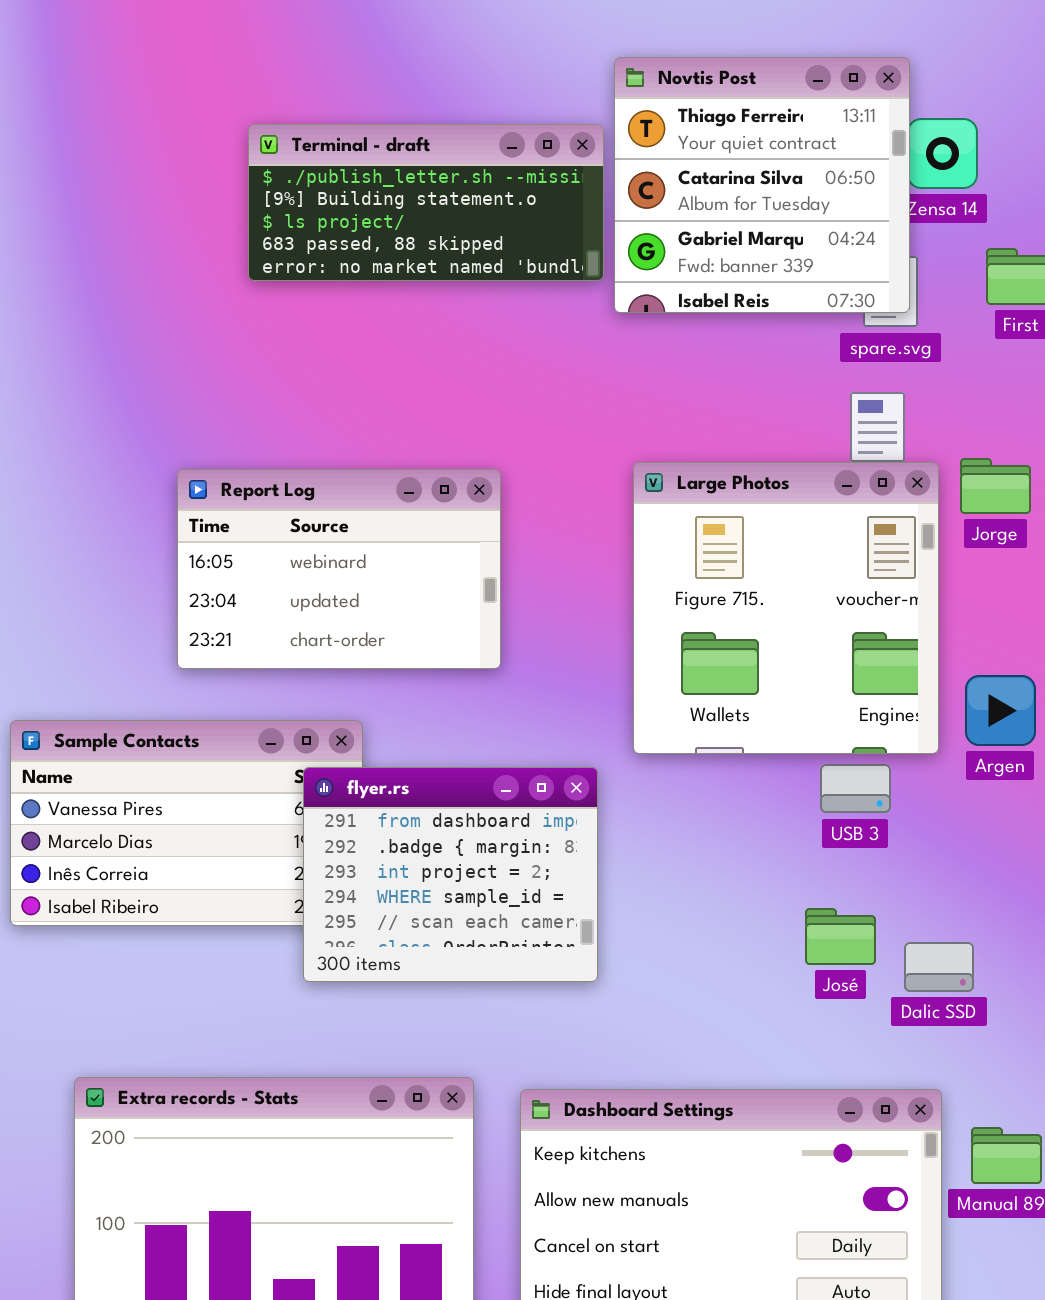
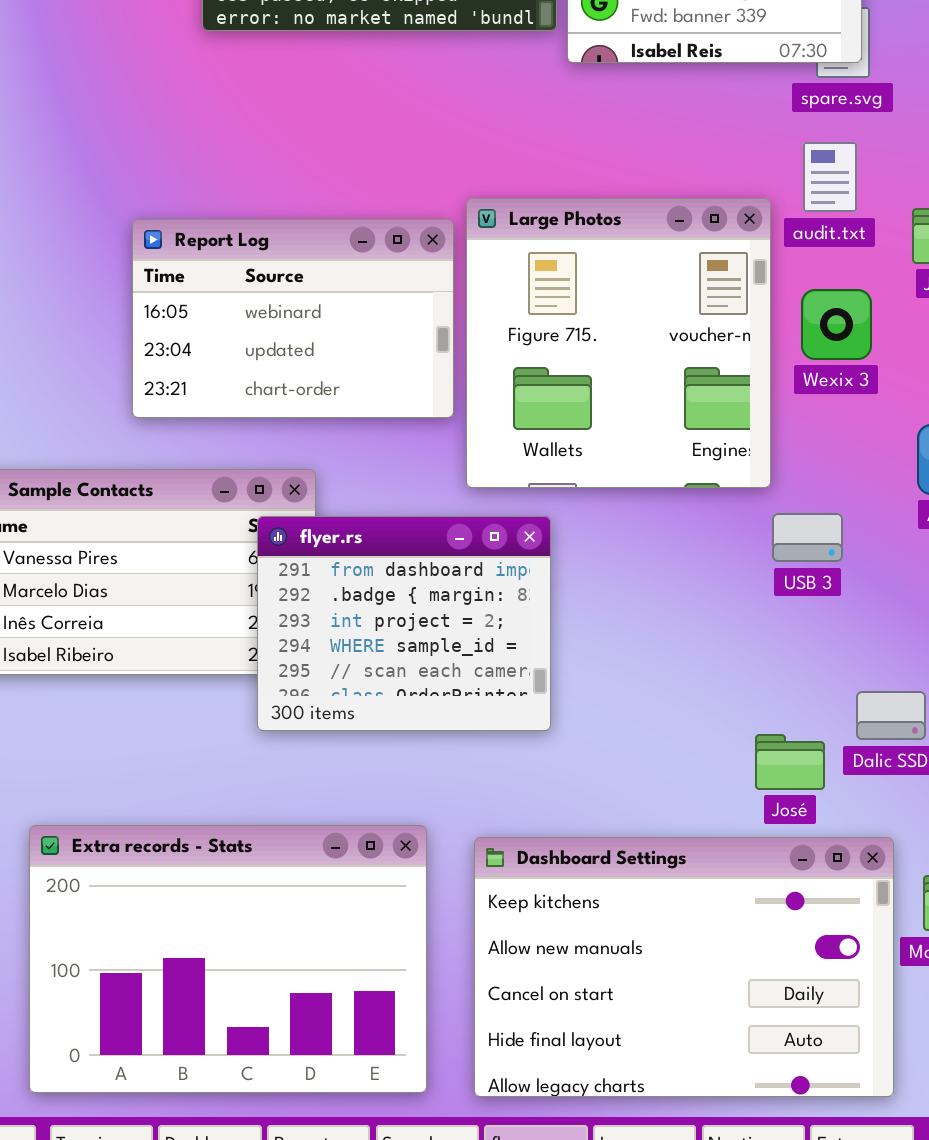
Large Photos: [633,462,939,754] -> [466,198,771,488], moved
José: [805,908,876,965] -> [755,734,825,790], moved

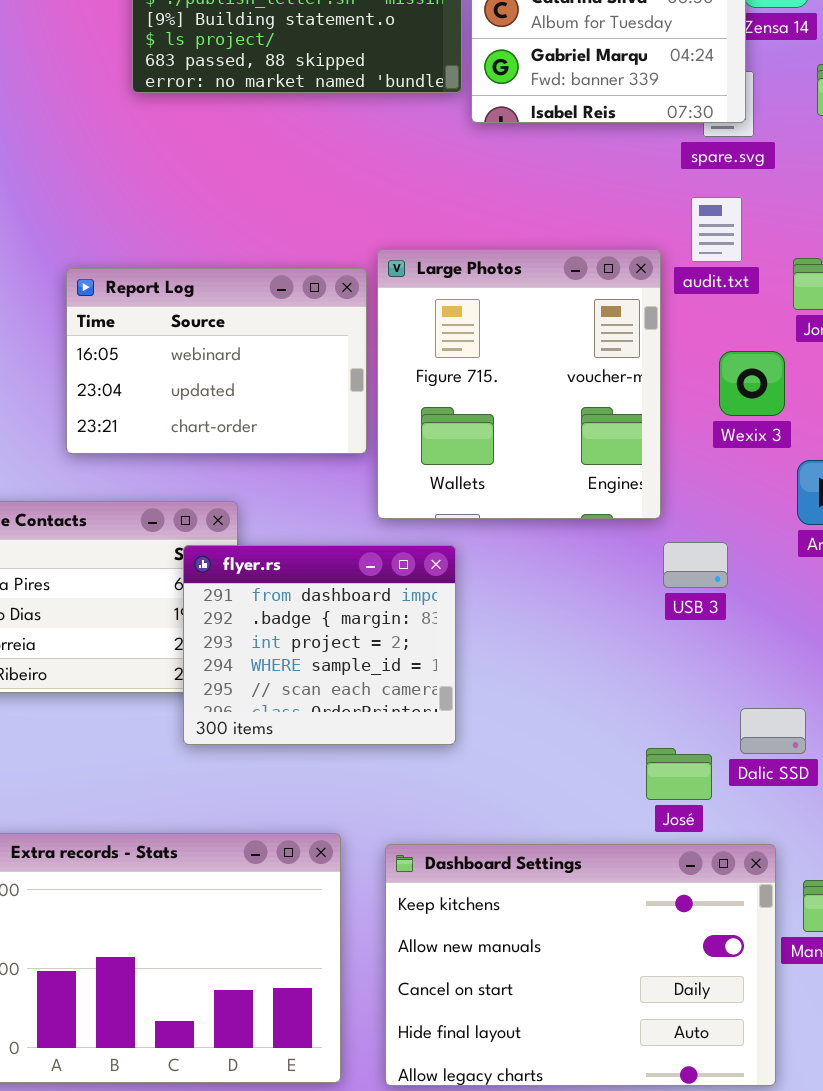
Wexix 3: [801,289,872,360] -> [719,351,785,416], moved

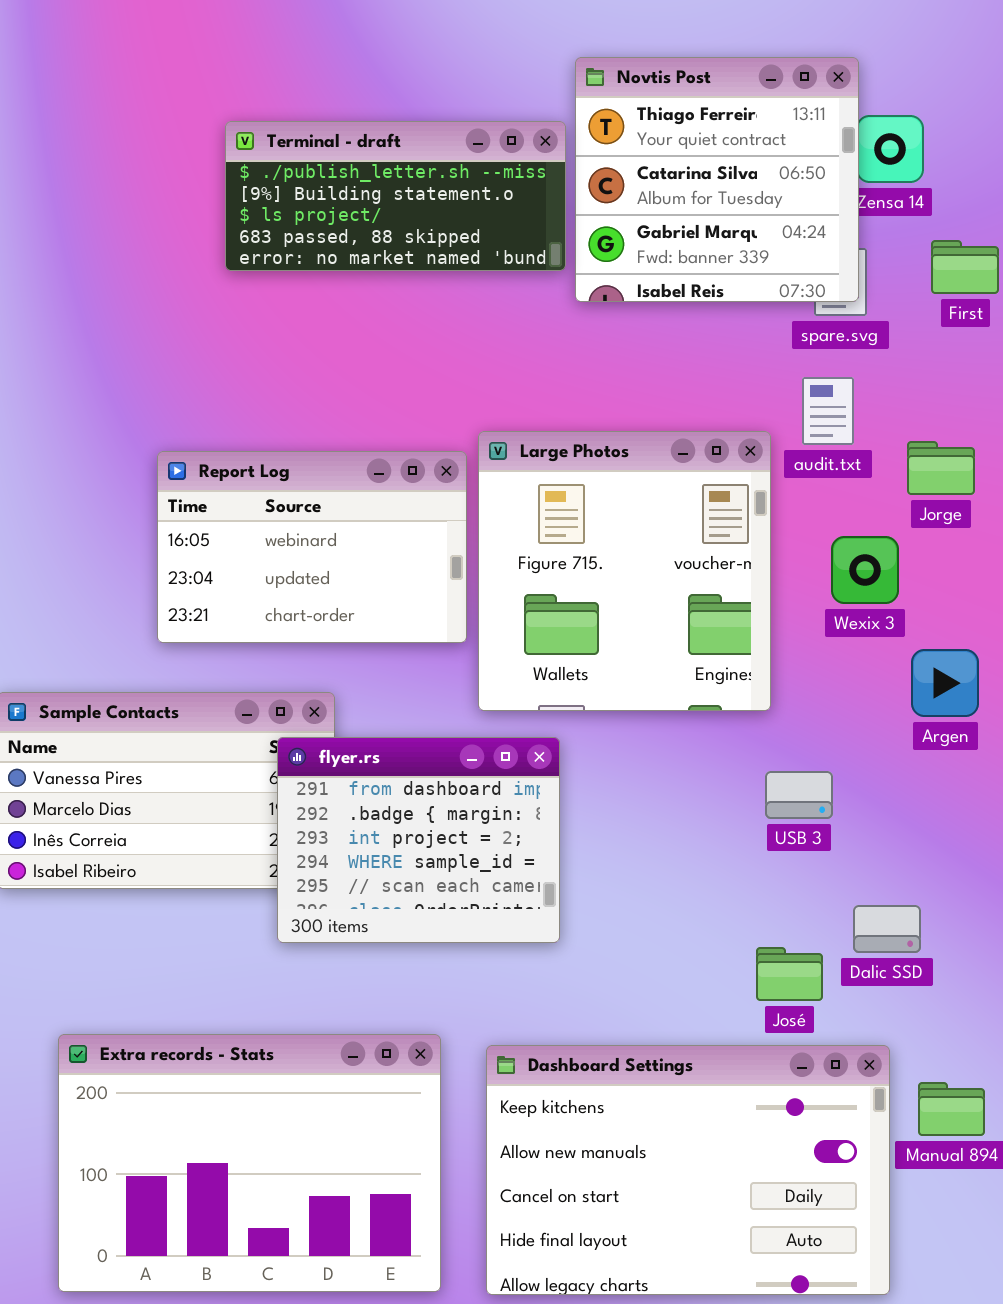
USB 3: [663,542,728,588] -> [765,771,833,819], moved

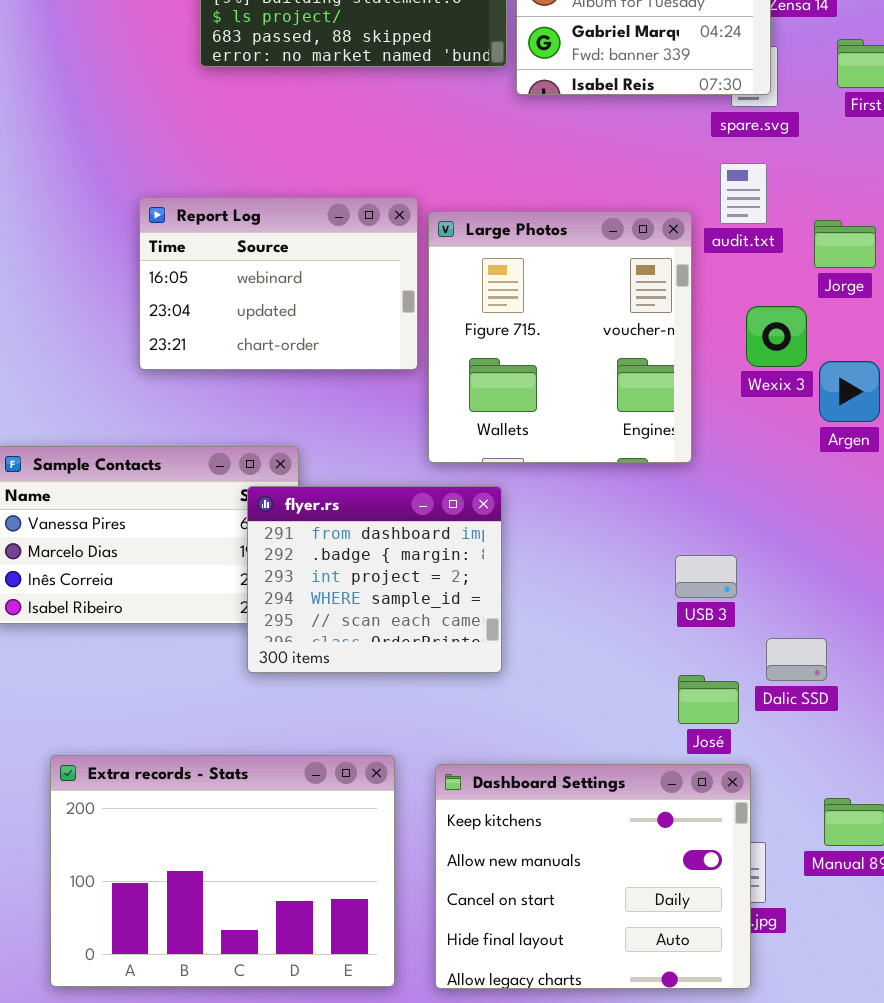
Report Log: [157,451,467,643] -> [139,197,418,370], moved
Argen: [911,649,979,717] -> [819,361,880,422], moved
USB 3: [765,771,833,819] -> [675,555,737,598], moved
Dashboard Settings: [486,1045,890,1295] -> [435,764,751,989], resized

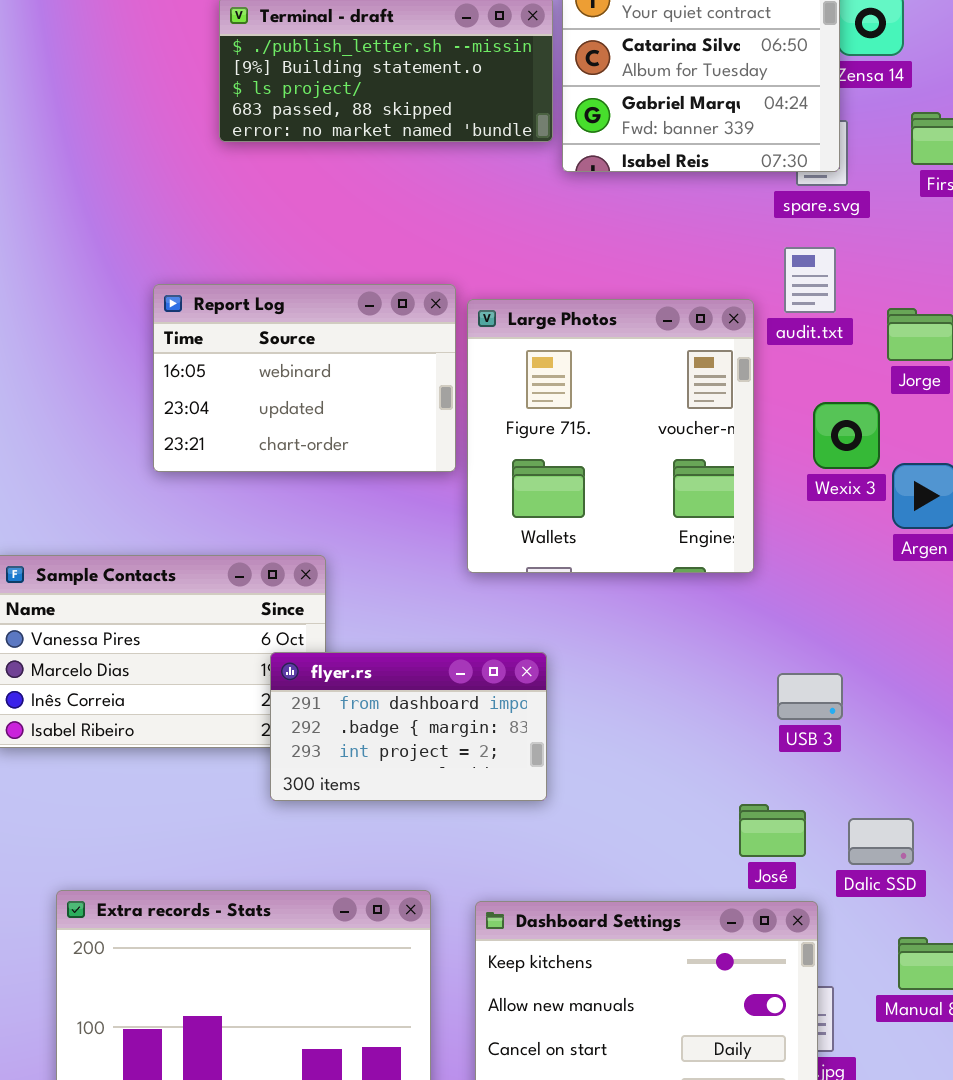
flyer.rs: [247,486,502,673] -> [270,652,547,801], resized
USB 3: [675,555,737,598] -> [777,673,843,720], moved
Dalic SSD: [766,638,827,681] -> [848,818,914,865], moved

